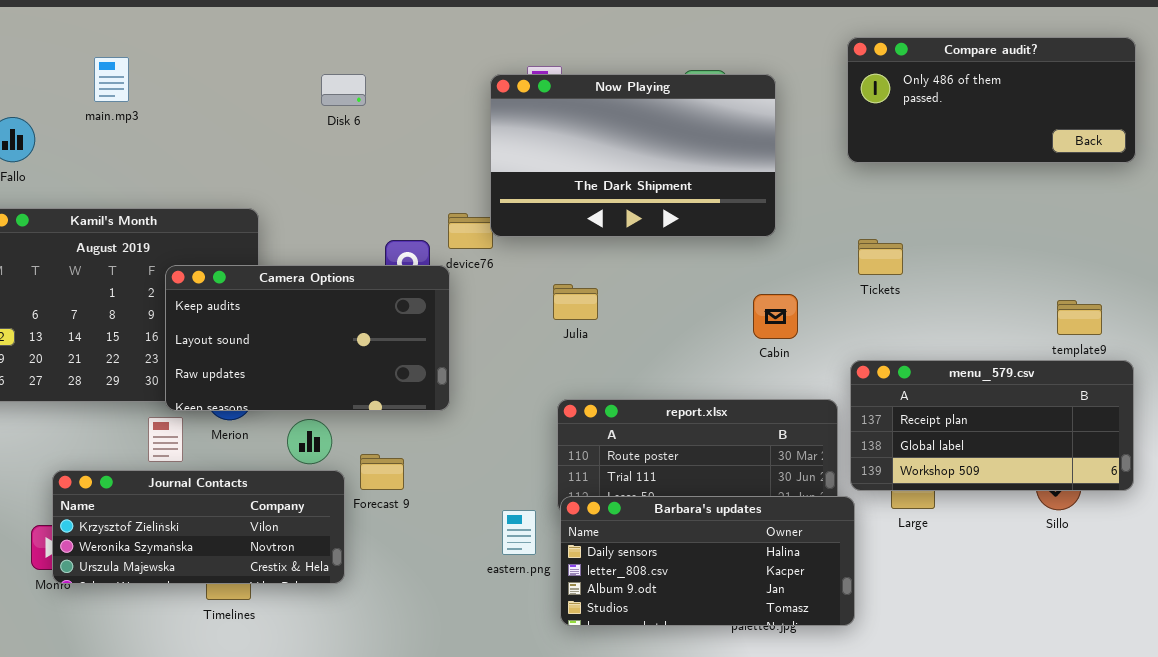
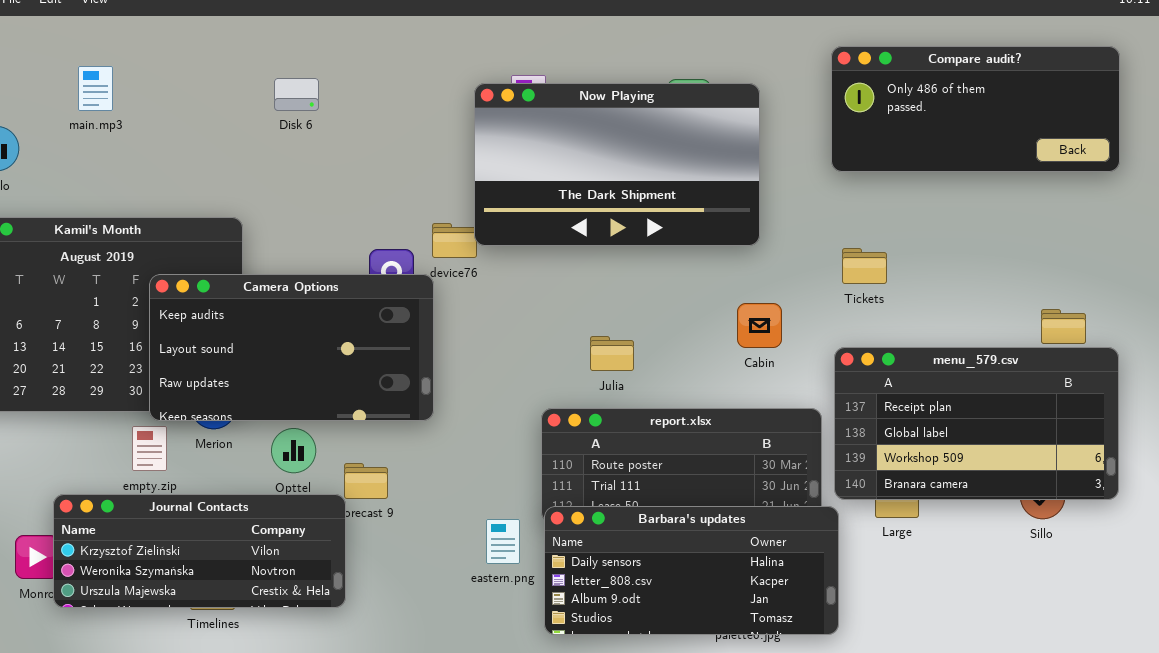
Disk 6: [321,74,366,106] -> [274,78,319,111], moved
Julia: [553,284,598,320] -> [590,336,634,371], moved
menu_579.csv: [850,360,1134,491] -> [834,347,1119,500], resized
Journal Contacts: [52,470,345,584] -> [53,494,346,608], moved

